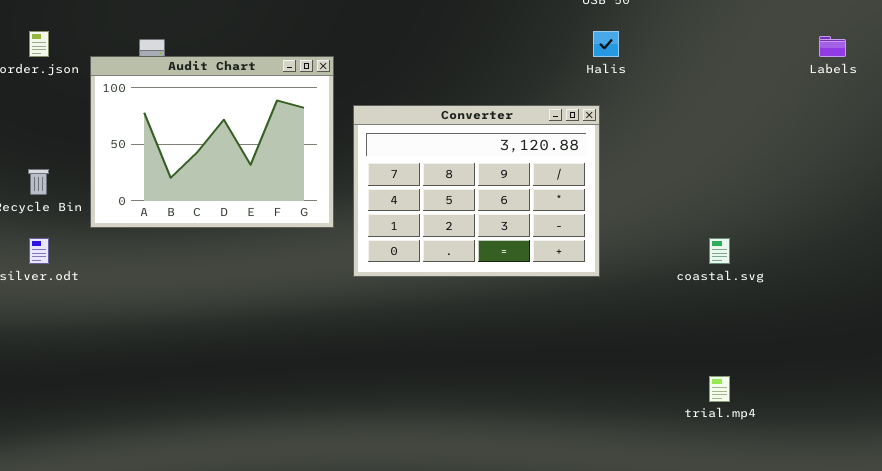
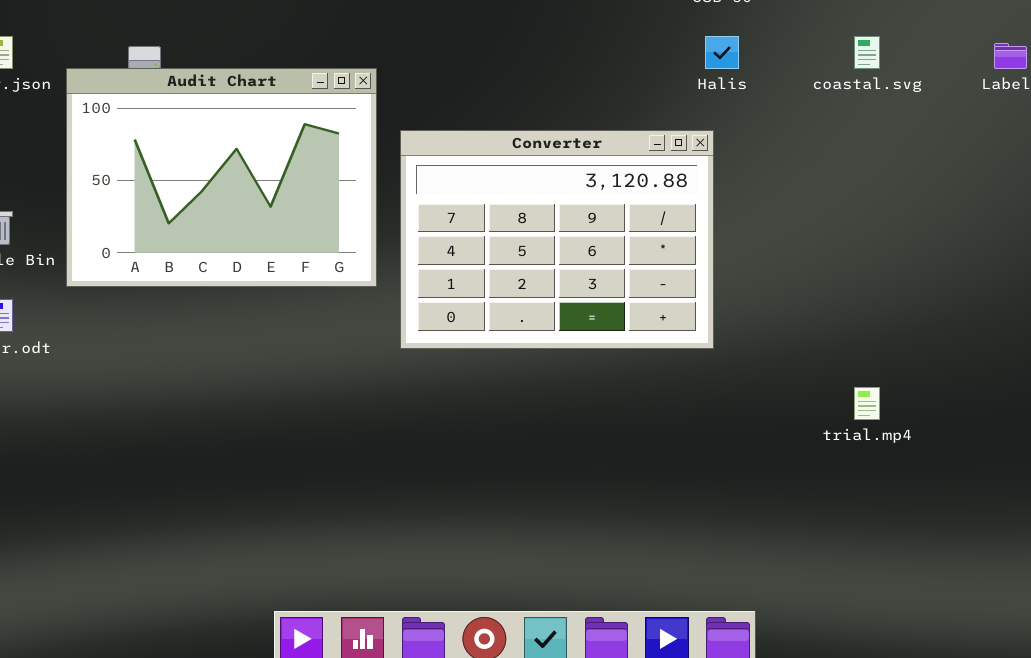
coastal.svg: [709,238,730,264] -> [854,36,880,69], moved
trial.mp4: [709,376,730,402] -> [854,387,880,420], moved

